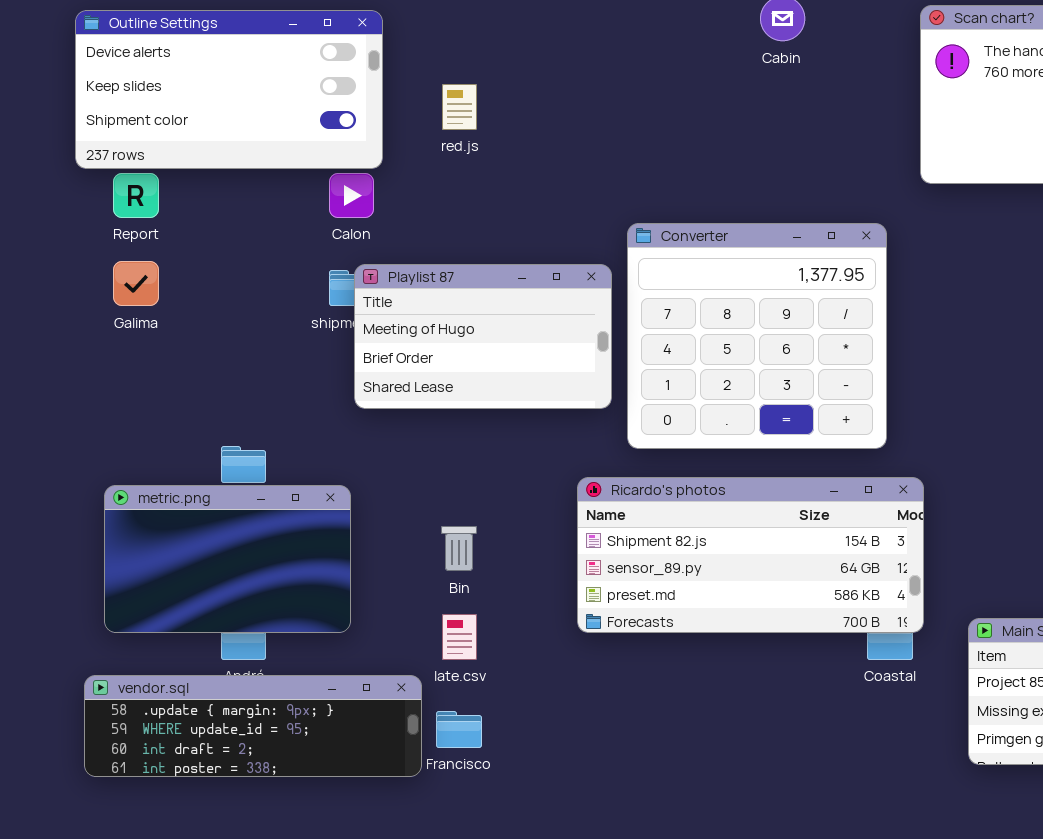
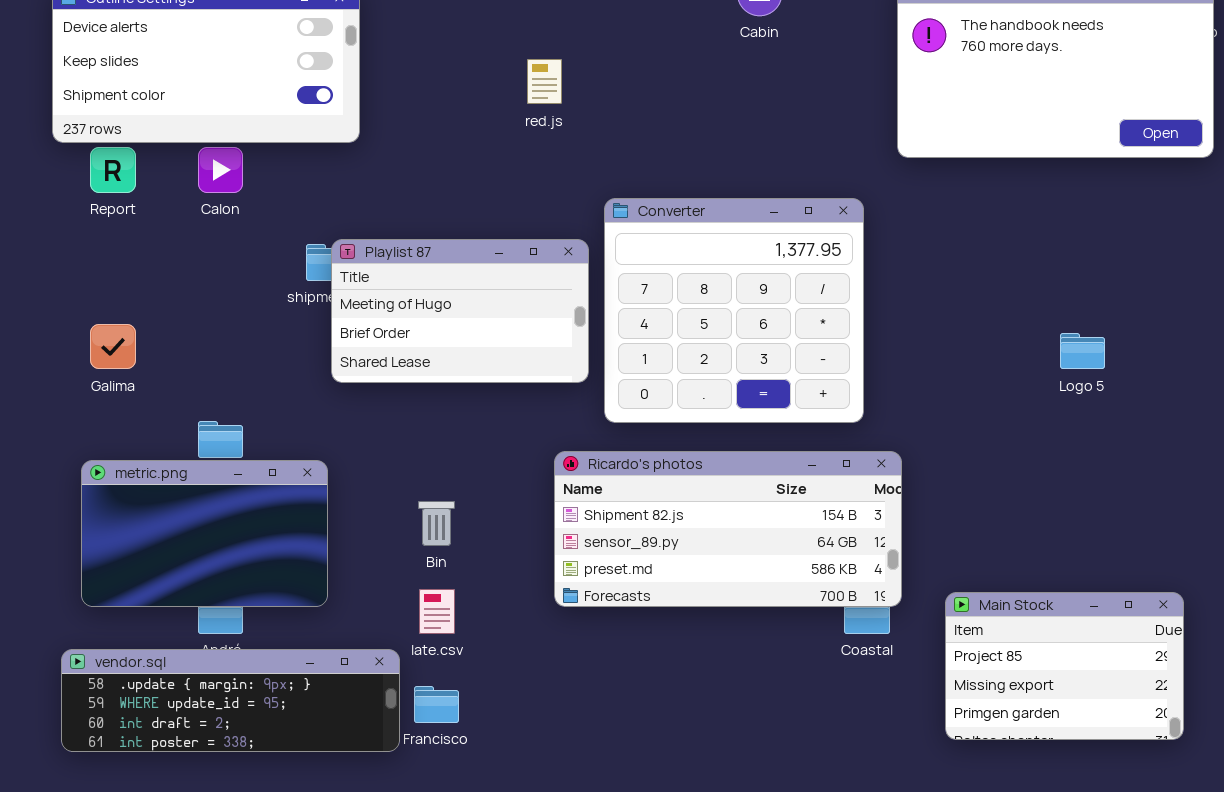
red.js: [442,84,477,130] -> [527,59,562,104], moved
Calon: [329,173,374,218] -> [198,147,243,193], moved
Galima: [113,261,159,306] -> [90,324,136,369], moved

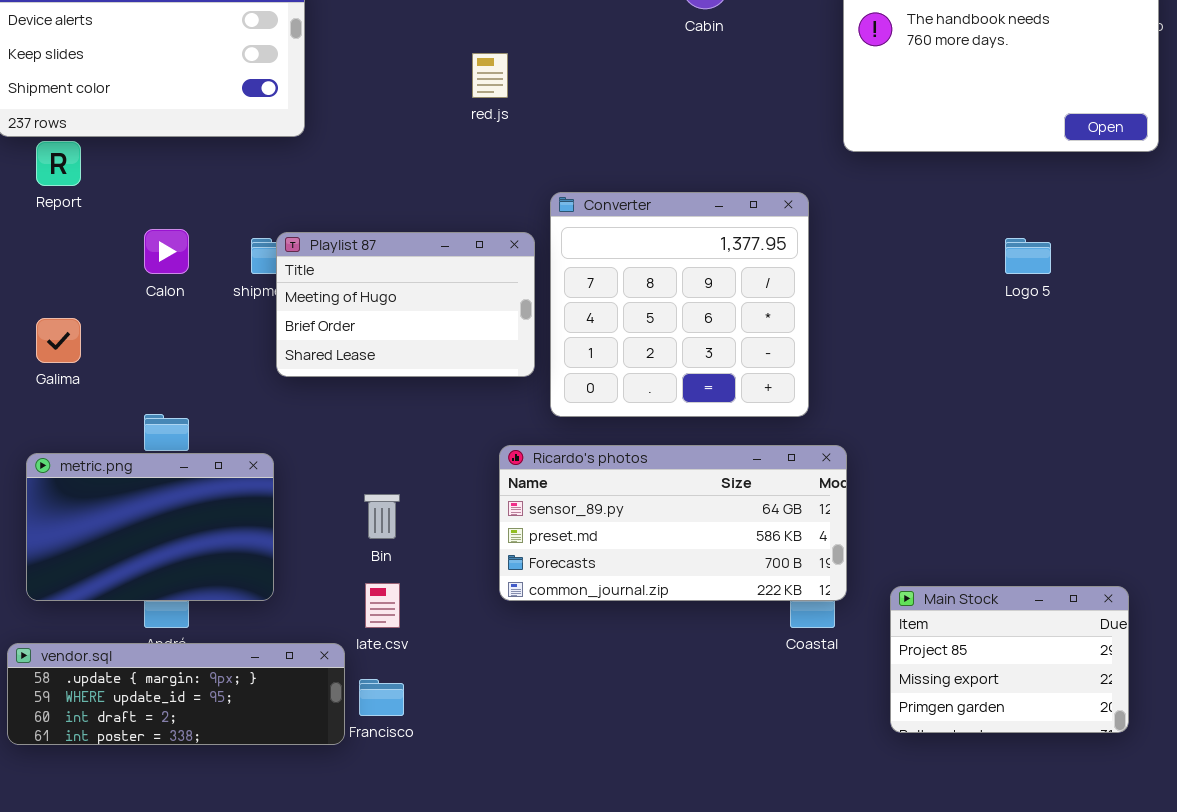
Calon: [198,147,243,193] -> [144,229,189,274], moved
Logo 5: [1060,333,1105,369] -> [1005,238,1051,274], moved
Ricardo's photos: [554,451,902,607] -> [499,445,847,601], scrolled down 1 row

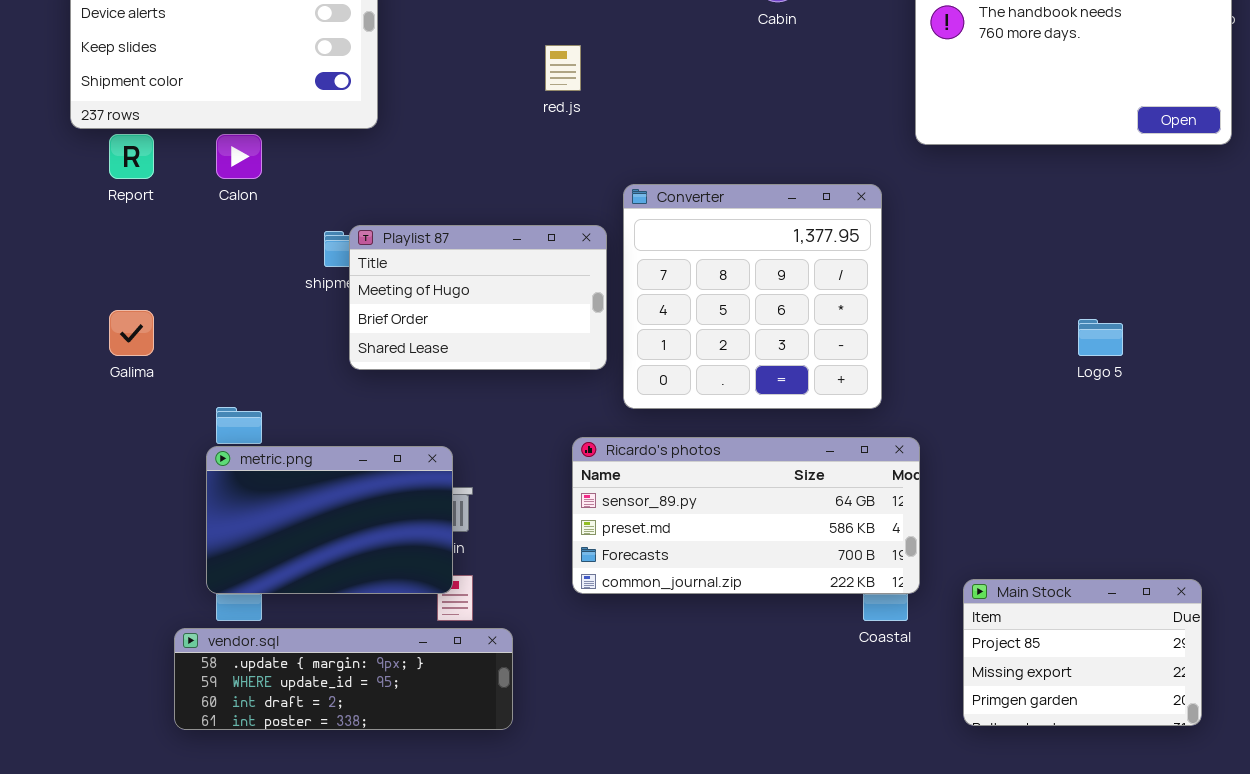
Calon: [144,229,189,274] -> [216,134,262,179], moved
Logo 5: [1005,238,1051,274] -> [1078,319,1123,356], moved
metric.png: [26,453,274,601] -> [206,446,453,594], moved
vendor.sql: [7,643,345,745] -> [174,628,513,730], moved

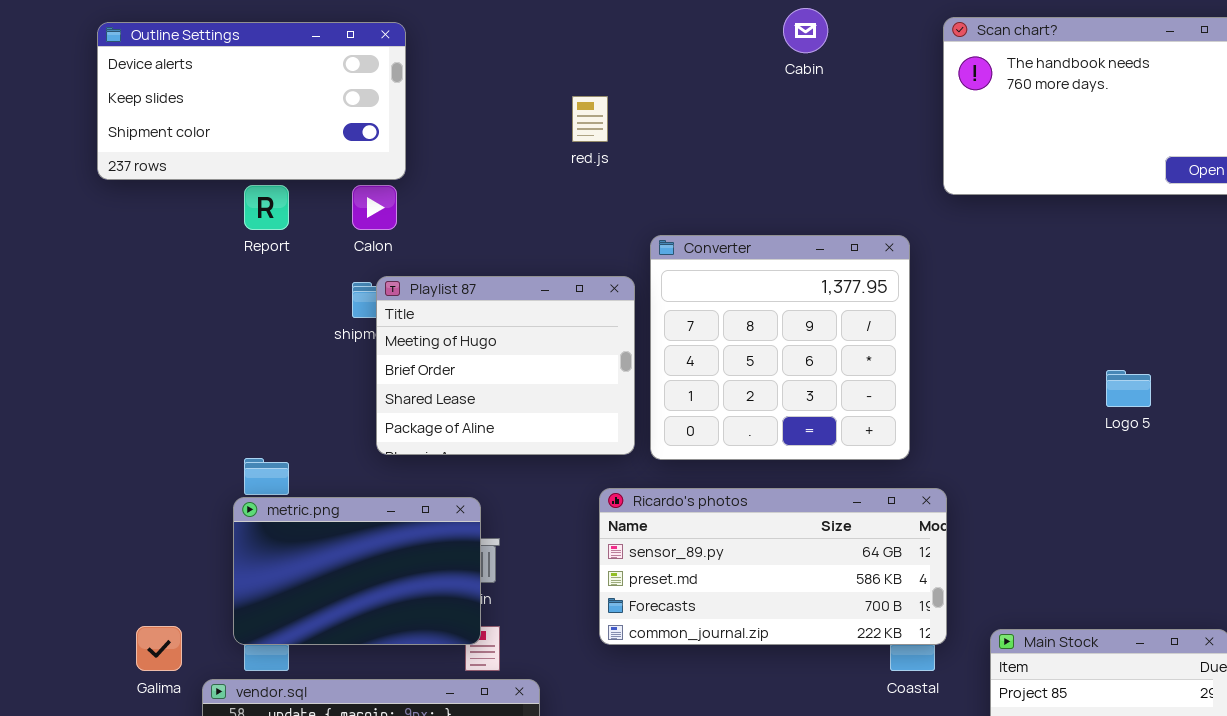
Report: [109,134,154,179] -> [244,185,289,230], moved
Calon: [216,134,262,179] -> [352,185,397,230], moved
Playlist 87: [349,225,607,370] -> [376,276,635,455], resized
Galima: [109,310,154,356] -> [136,626,182,671], moved

